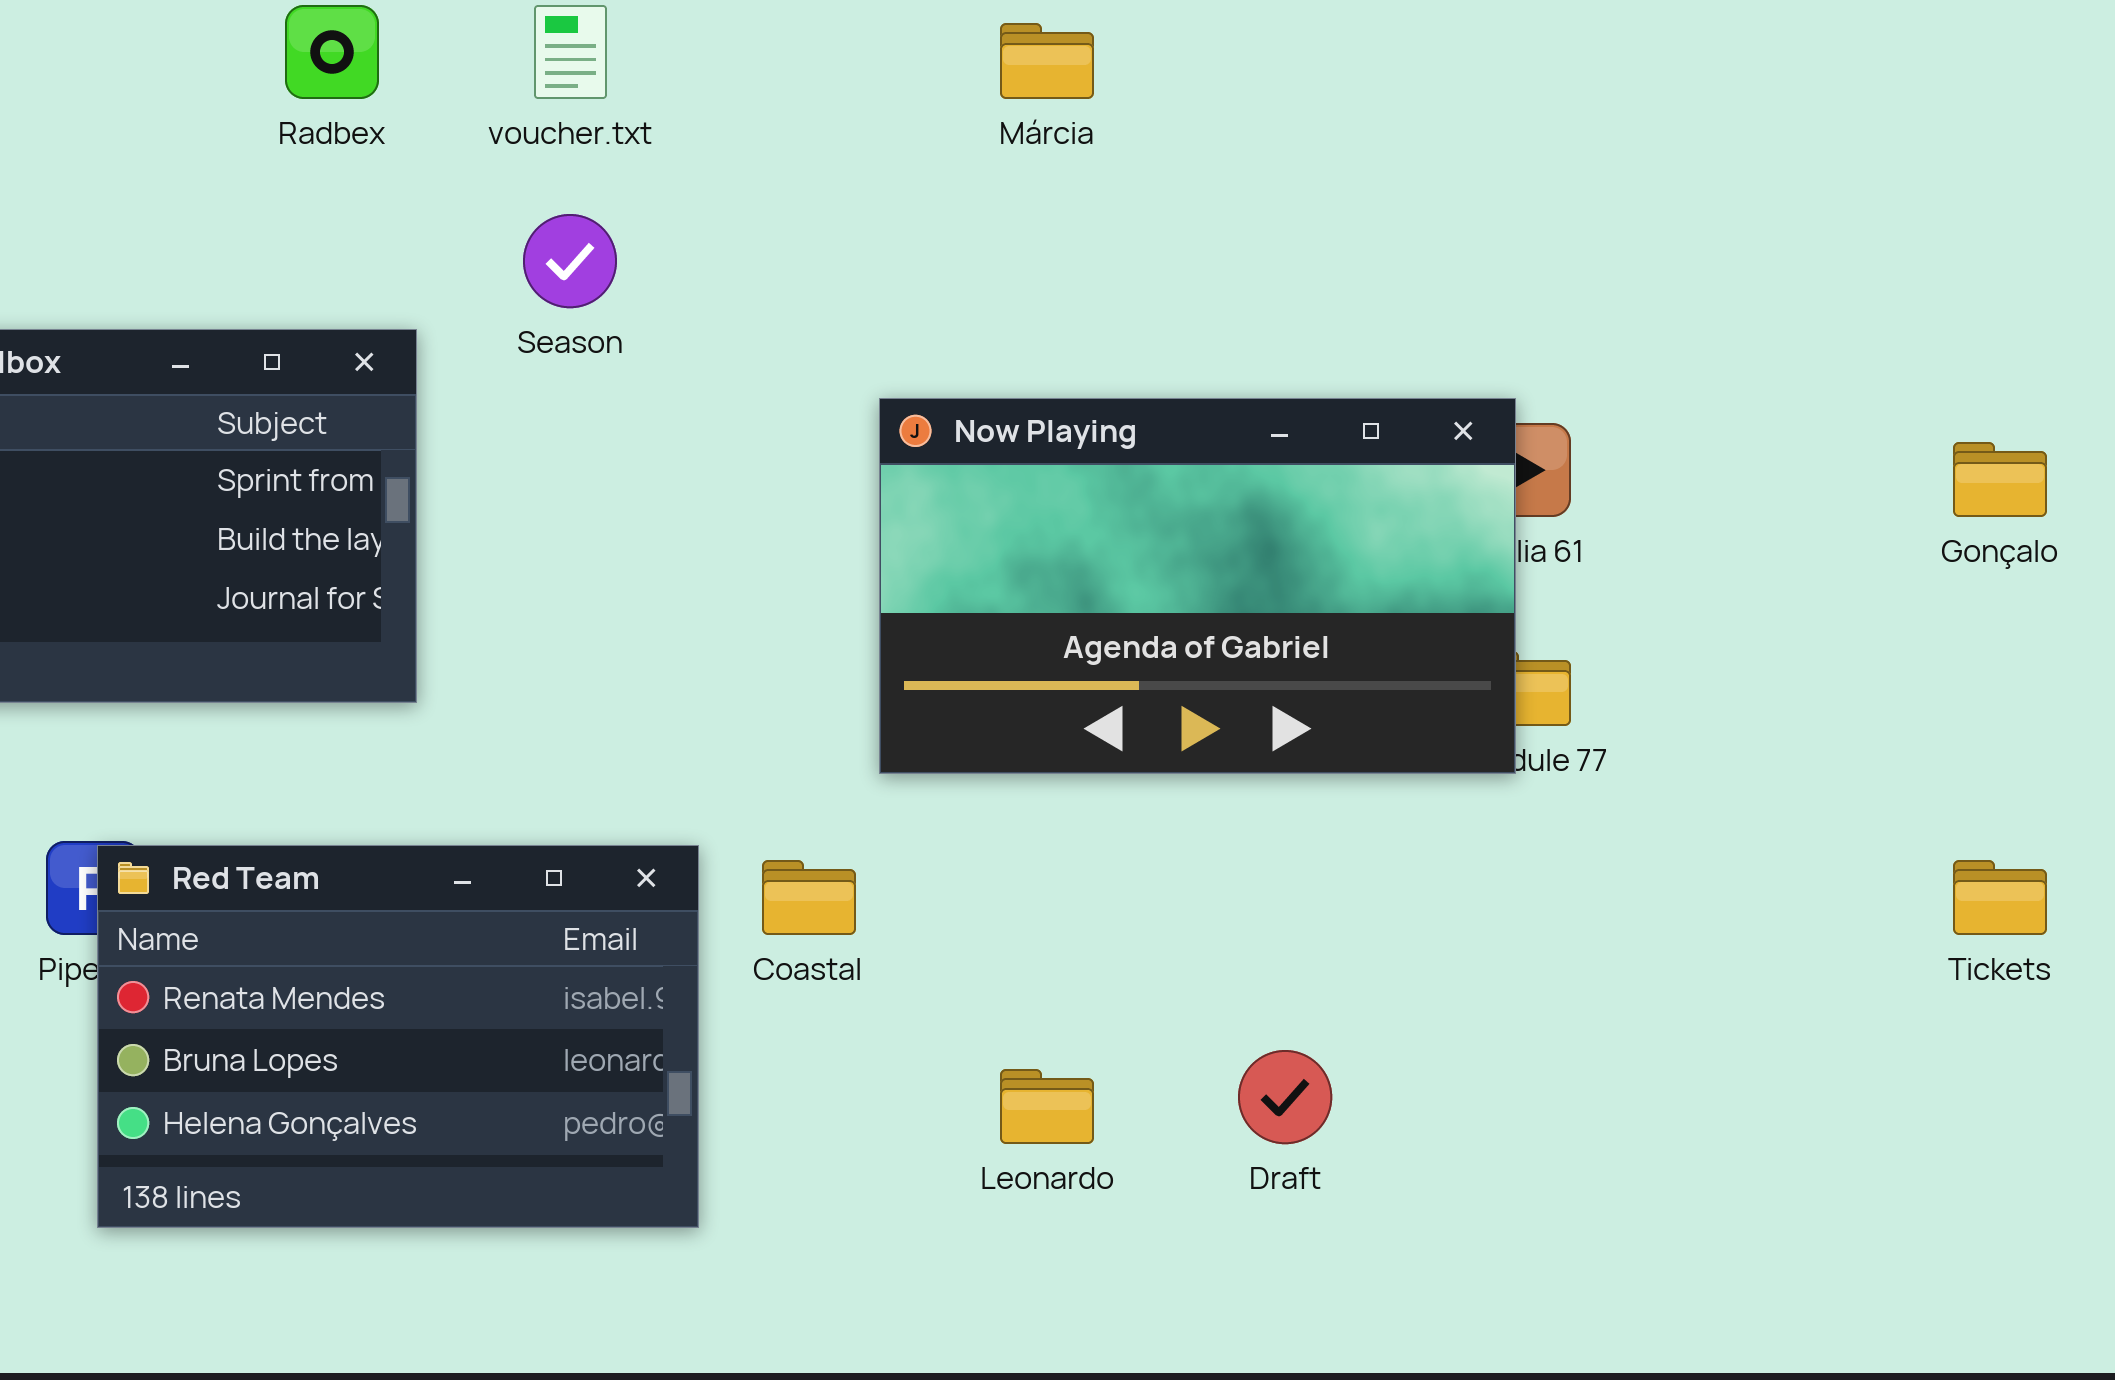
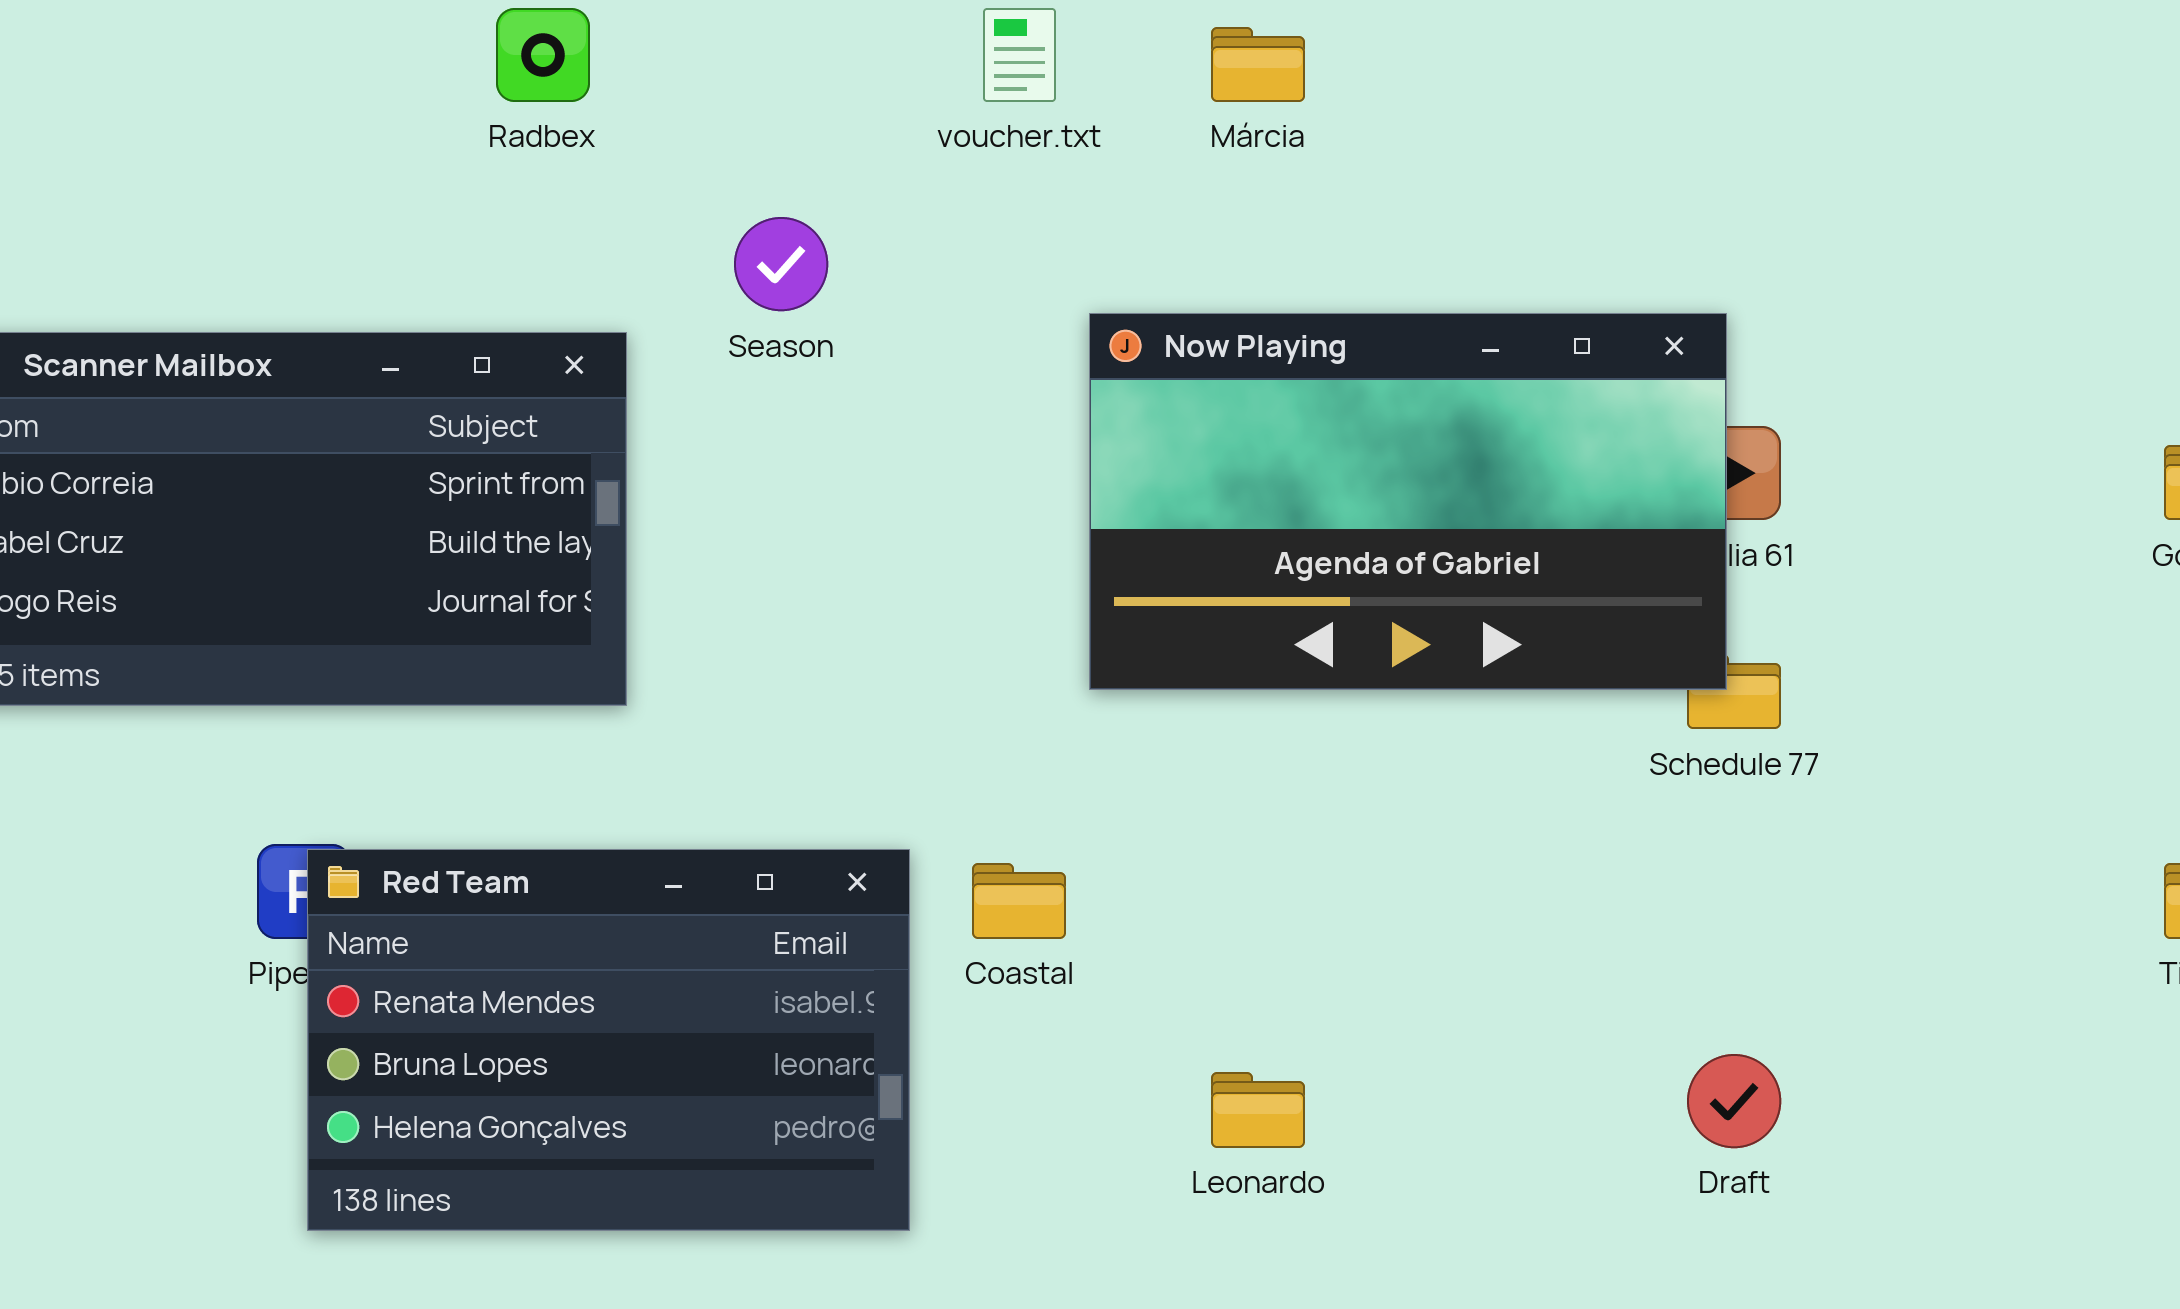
voucher.txt: [534,5,607,99] -> [983,8,1056,102], moved
Now Playing: [879,398,1516,774] -> [1089,313,1727,690], moved
Draft: [1238,1050,1332,1144] -> [1687,1054,1781,1148], moved

